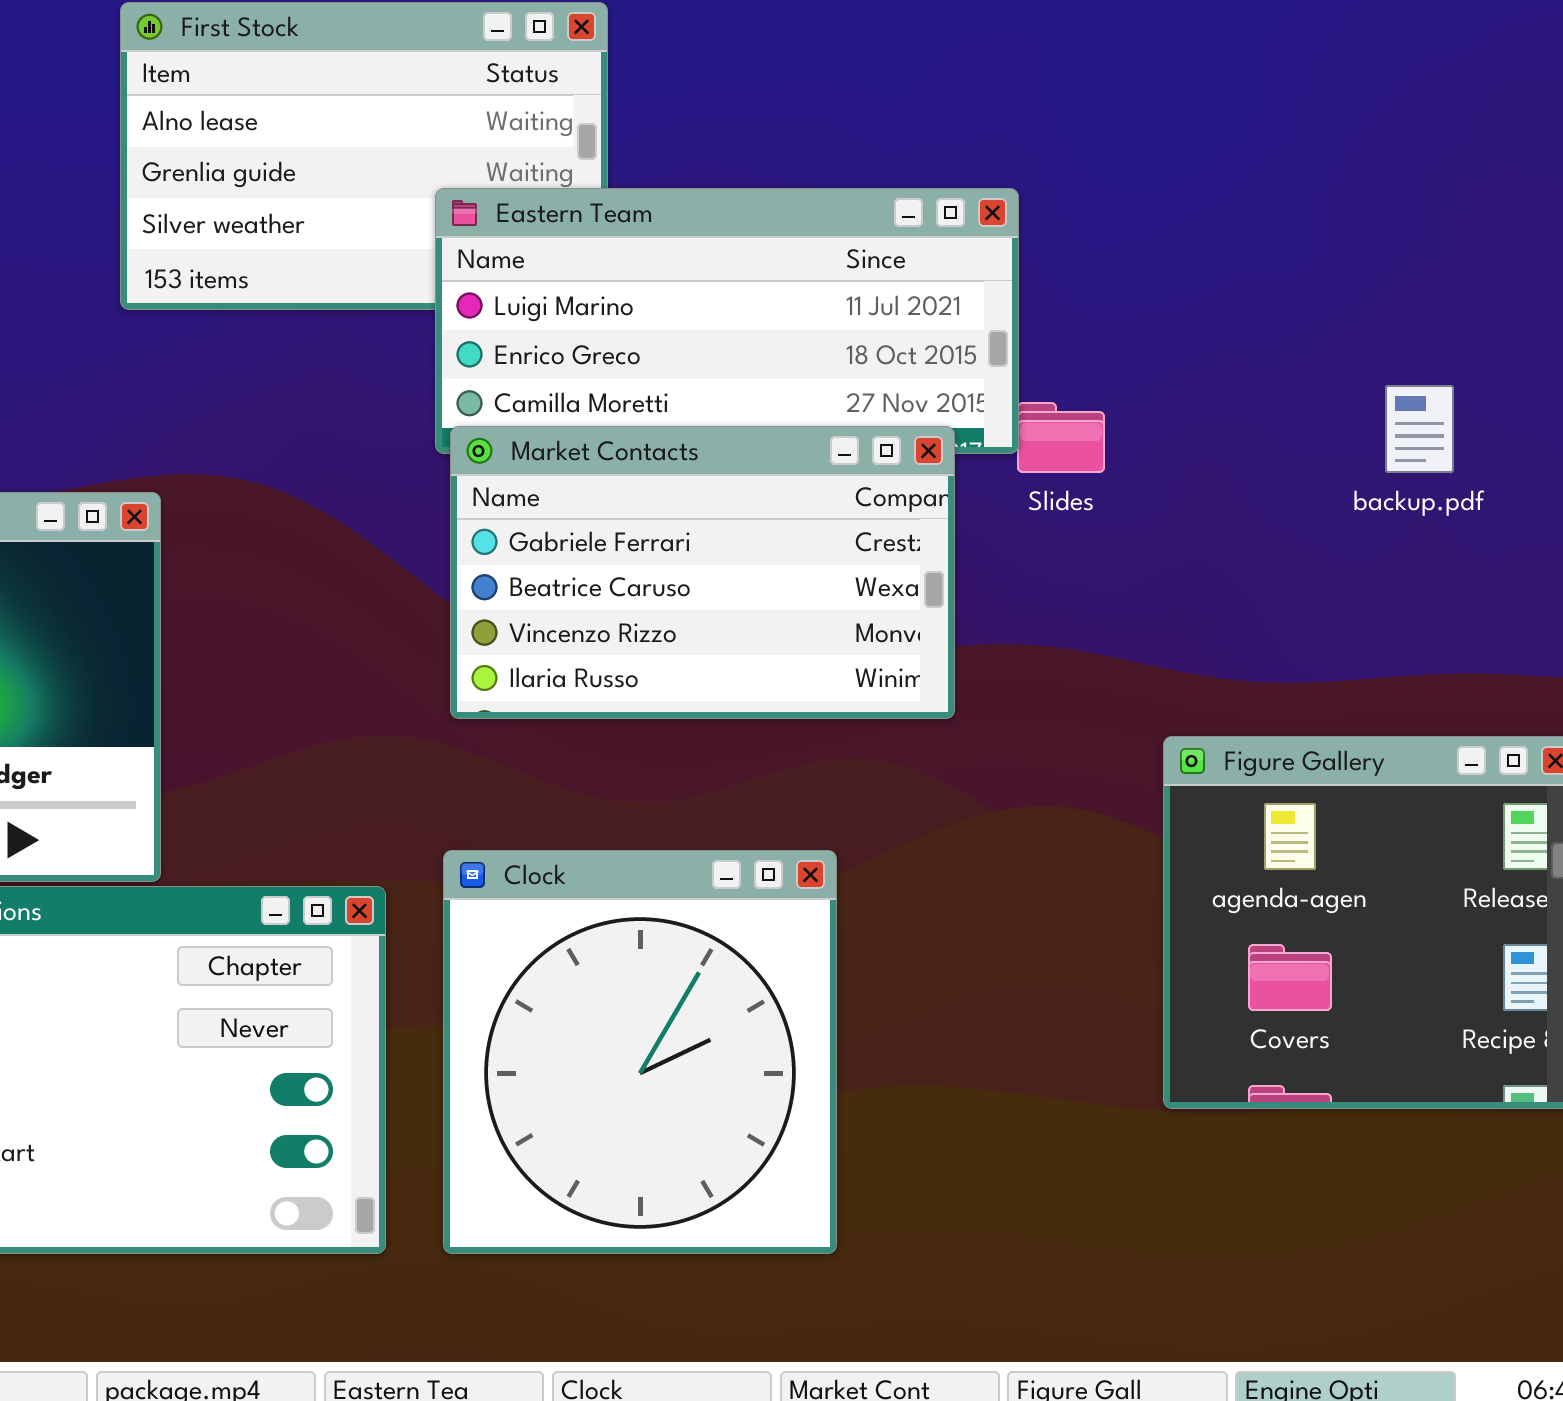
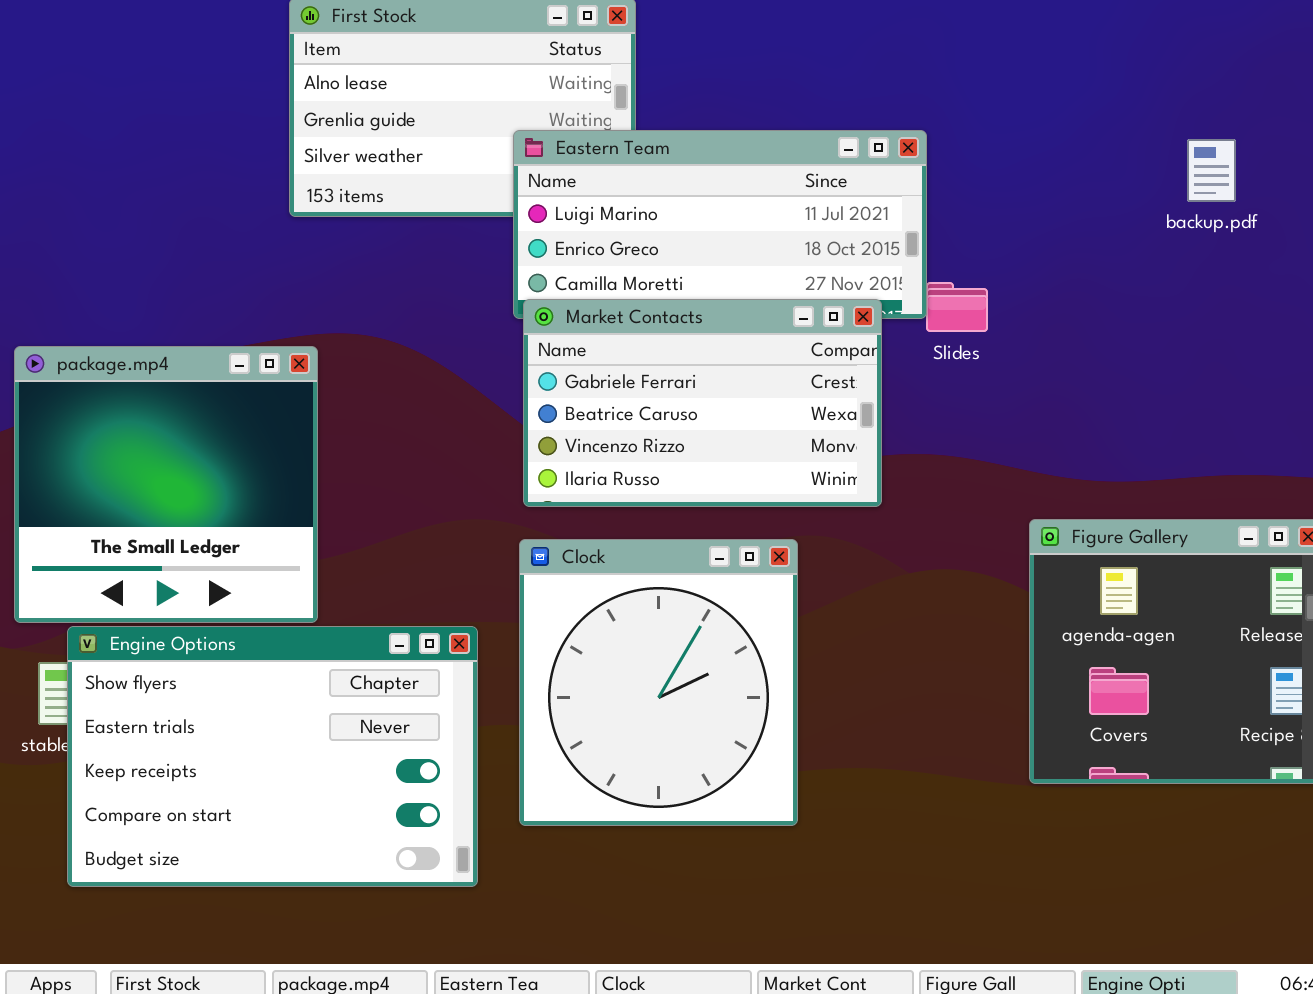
backup.pdf: [1385,385,1454,473] -> [1187,139,1236,202], moved
Clock: [443,850,837,1254] -> [519,539,798,826], moved

